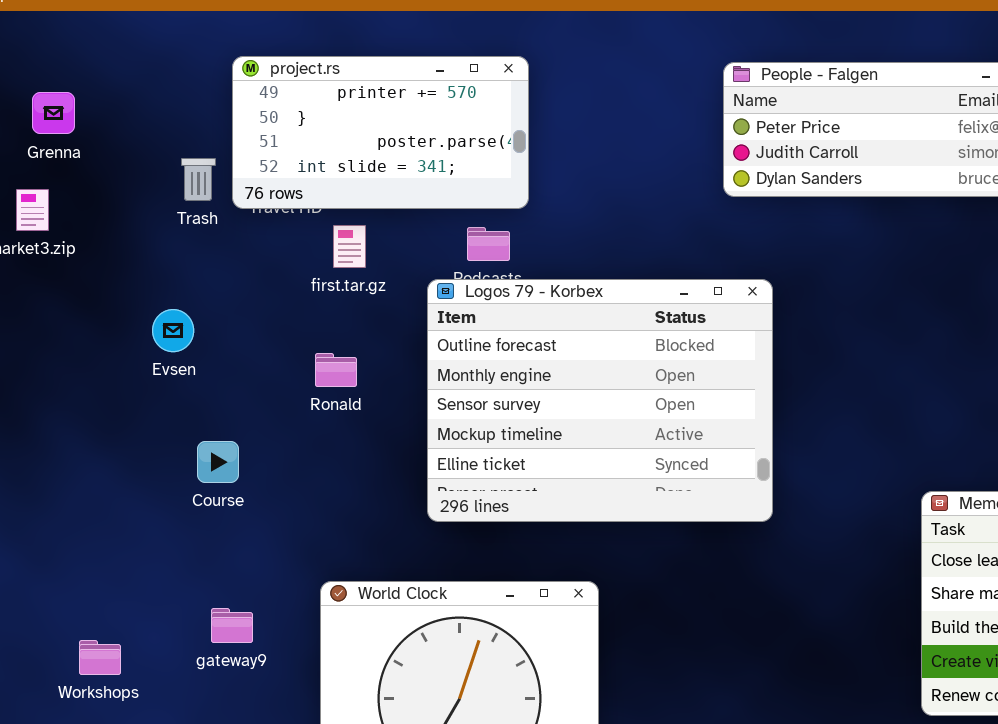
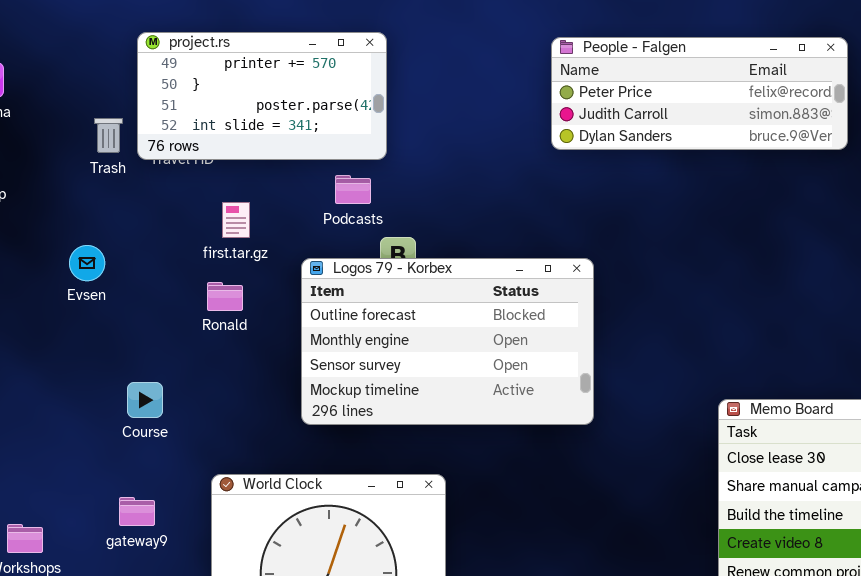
first.tar.gz: [333,225,366,268] -> [222,202,250,238], moved
Logos 79 - Korbex: [427,279,773,522] -> [301,258,594,425], resized
Course: [197,441,239,483] -> [127,382,163,418], moved

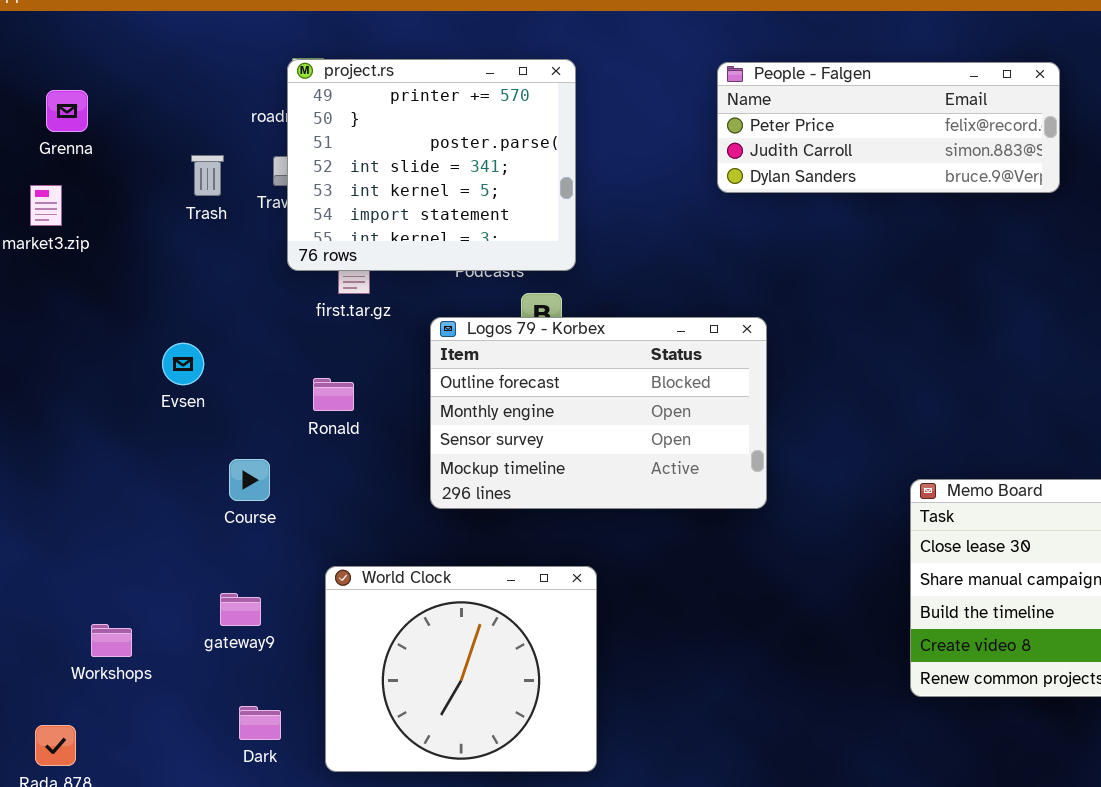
project.rs: [137,32,387,160] -> [287,59,576,271], moved, resized
Evsen: [69,245,105,281] -> [162,343,204,385], moved
Ronald: [207,282,243,311] -> [313,378,354,411], moved

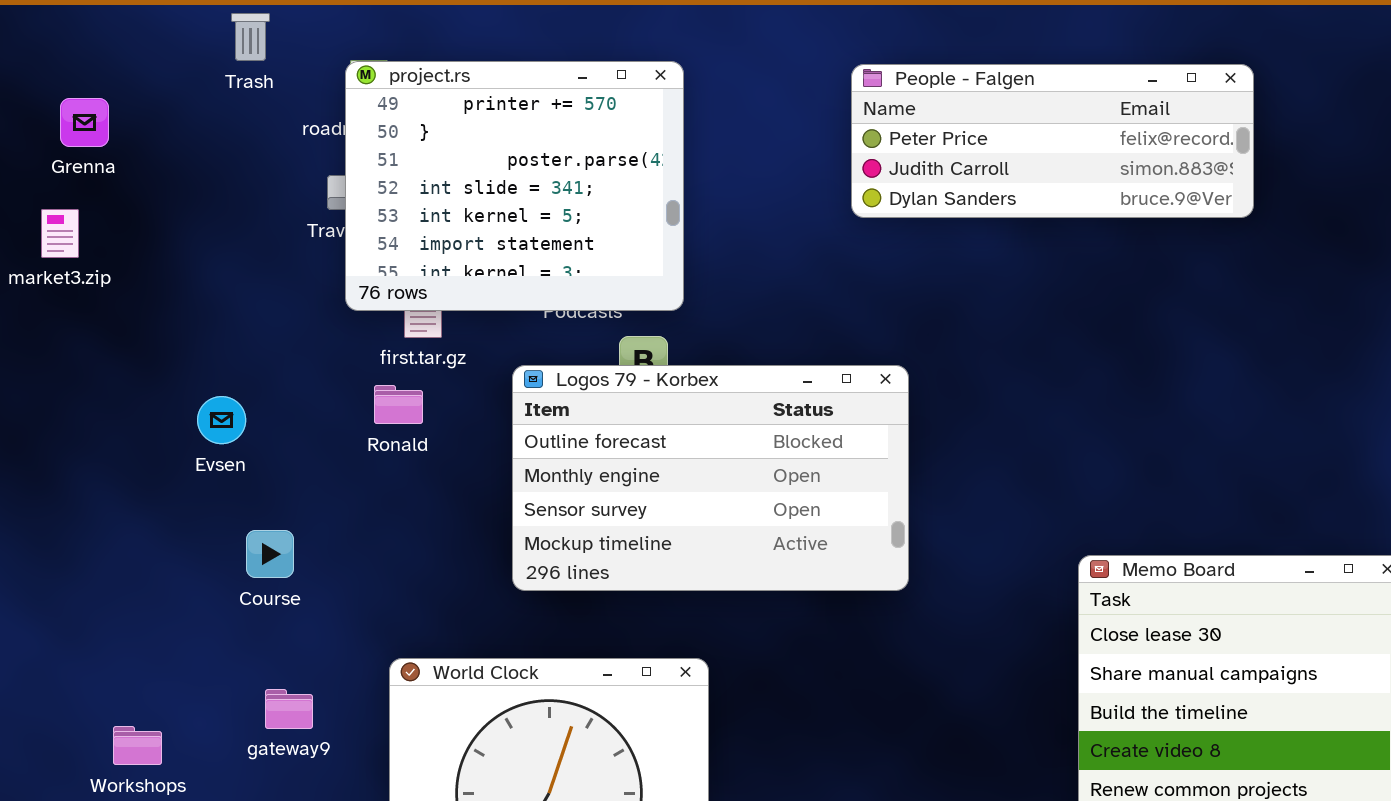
Trash: [191,155,224,196] -> [231,13,270,61], moved
Ronald: [313,378,354,411] -> [374,385,423,424], moved
Course: [229,459,270,501] -> [246,530,294,578], moved

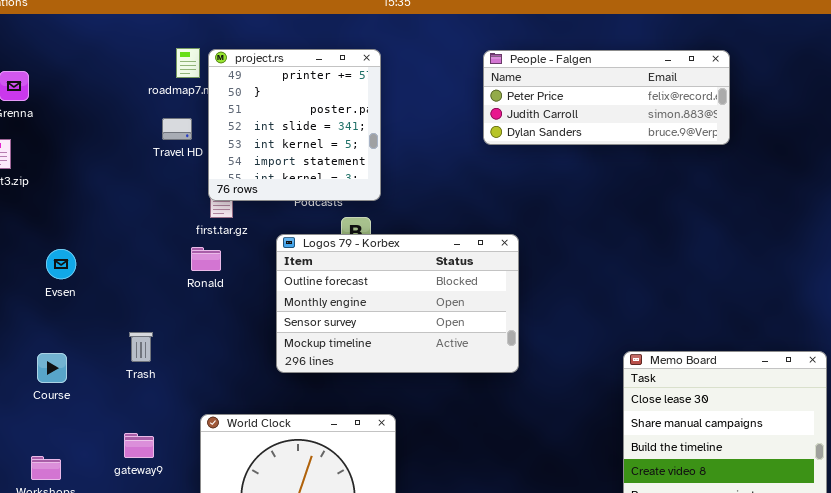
Trash: [231,13,270,61] -> [129,332,153,362], moved
project.rs: [345,61,684,311] -> [208,49,381,201], resized
Evsen: [197,396,246,444] -> [46,249,76,279], moved
Course: [246,530,294,578] -> [37,353,67,383], moved

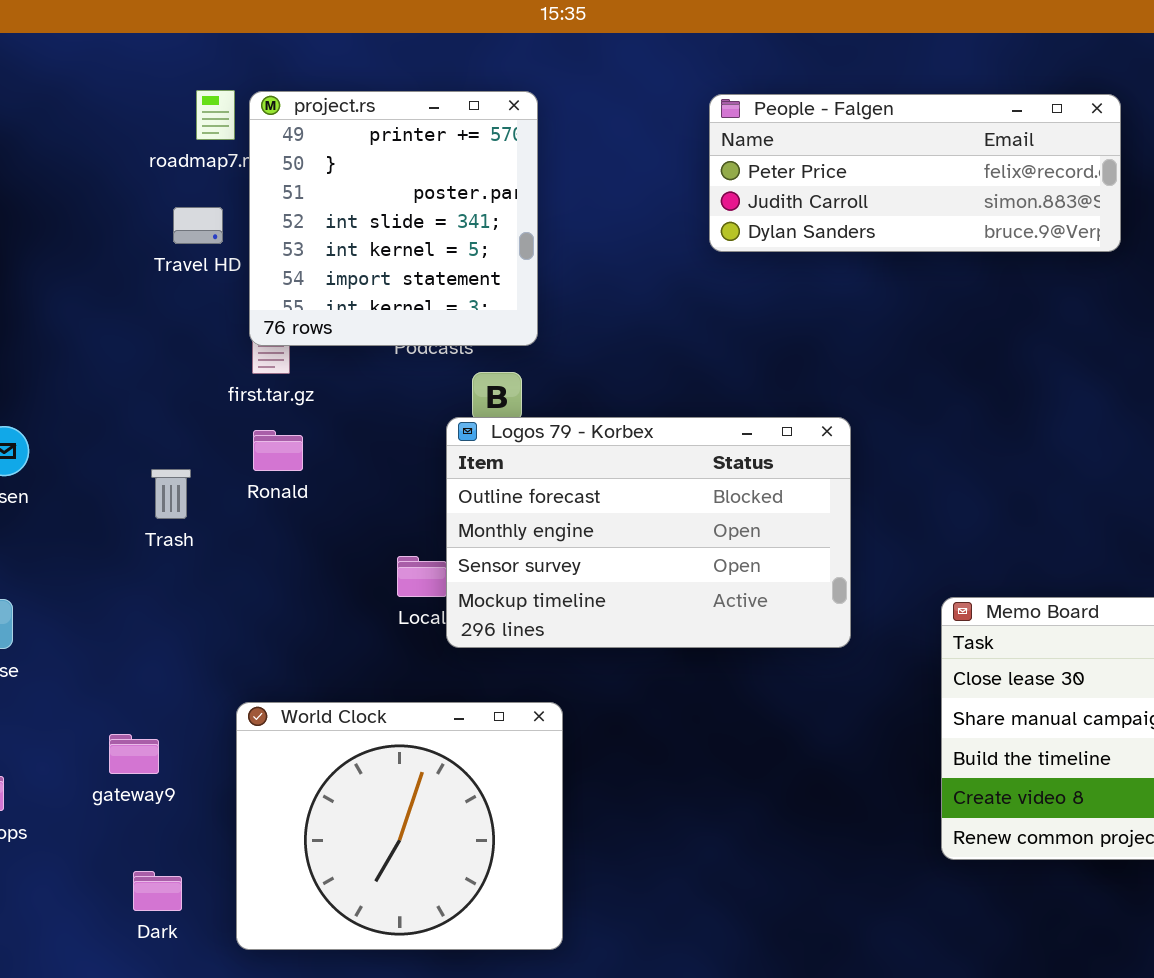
Logos 79 - Korbex: [276,234,519,373] -> [446,417,851,648], moved
Ronald: [191,247,221,271] -> [253,430,303,471], moved
Trash: [129,332,153,362] -> [151,469,191,519], moved

